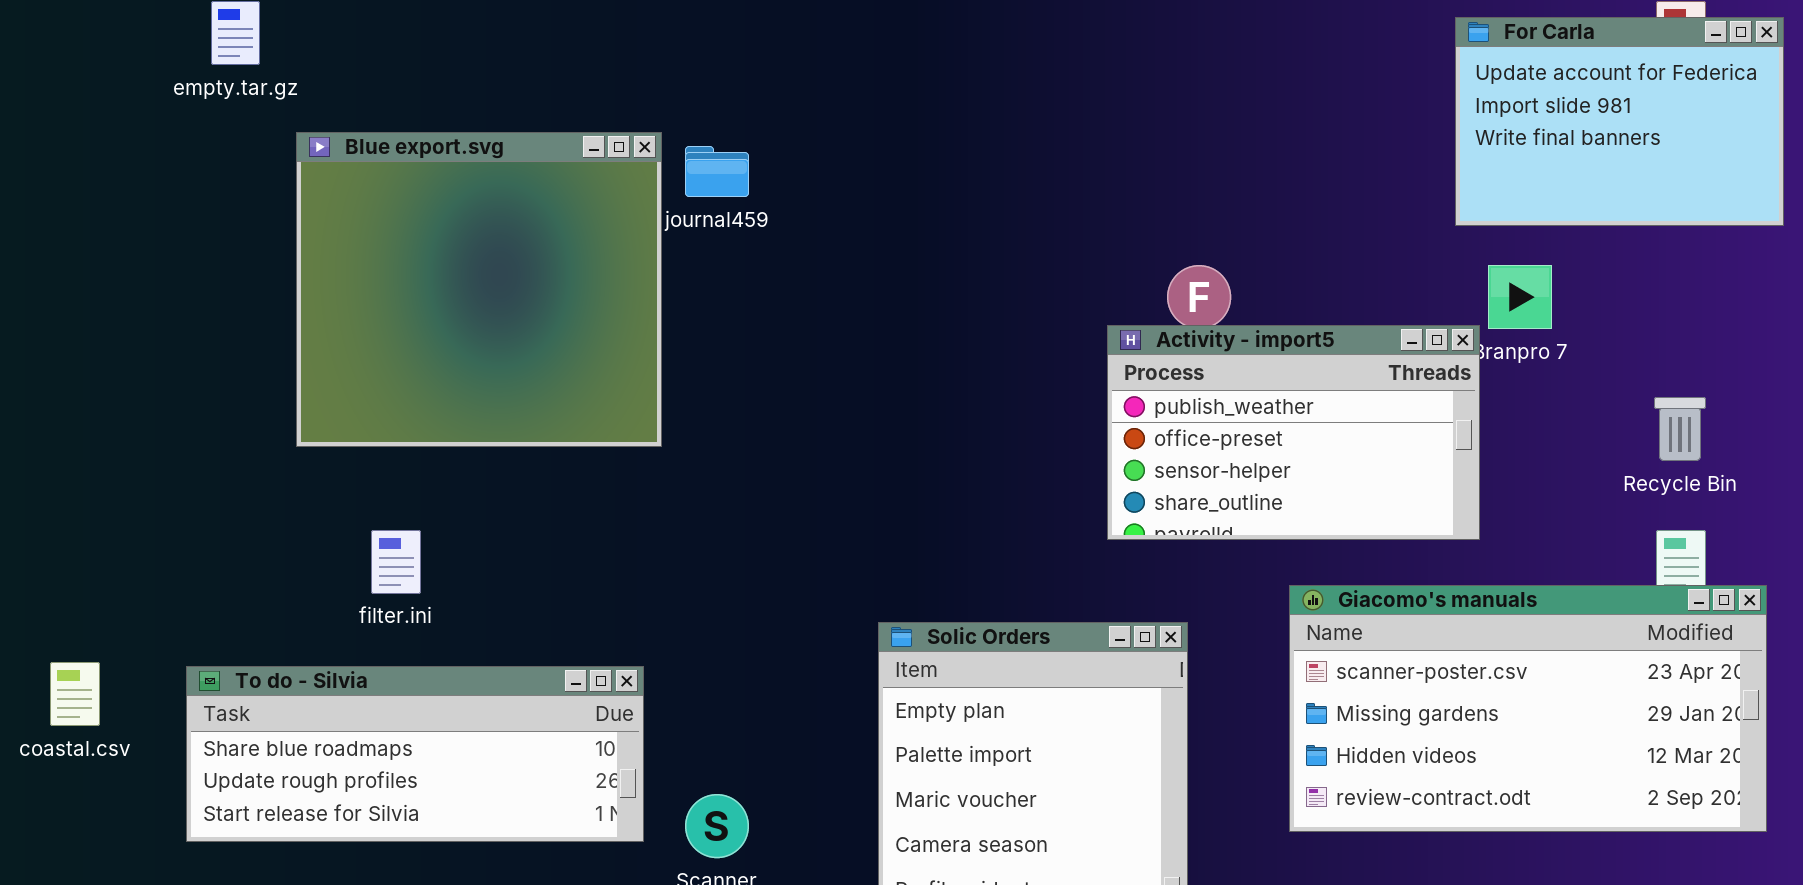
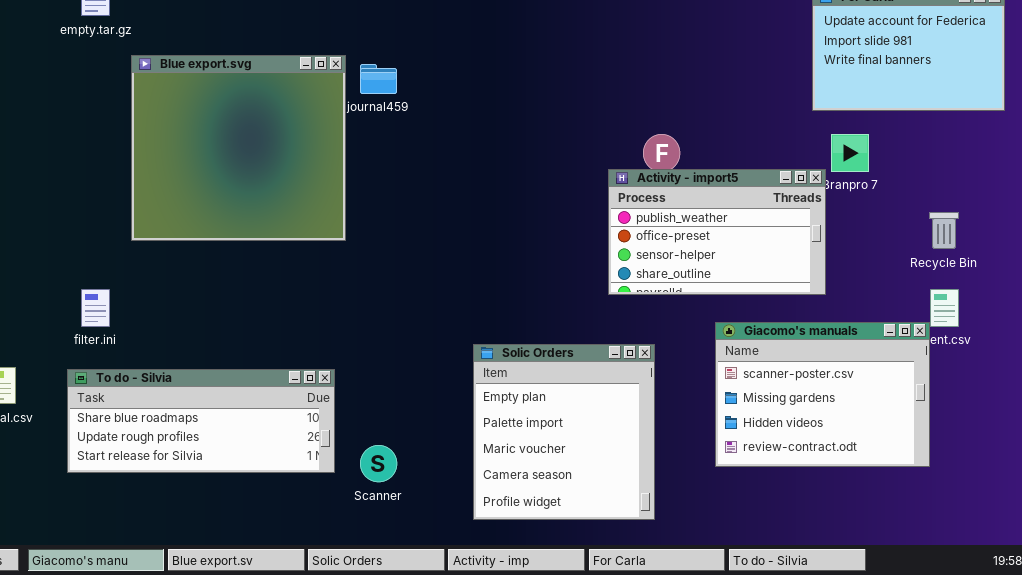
filter.ini: [371,530,421,594] -> [81,289,110,327], moved
Giacomo's manuals: [1289,585,1767,832] -> [715,322,930,467], resized

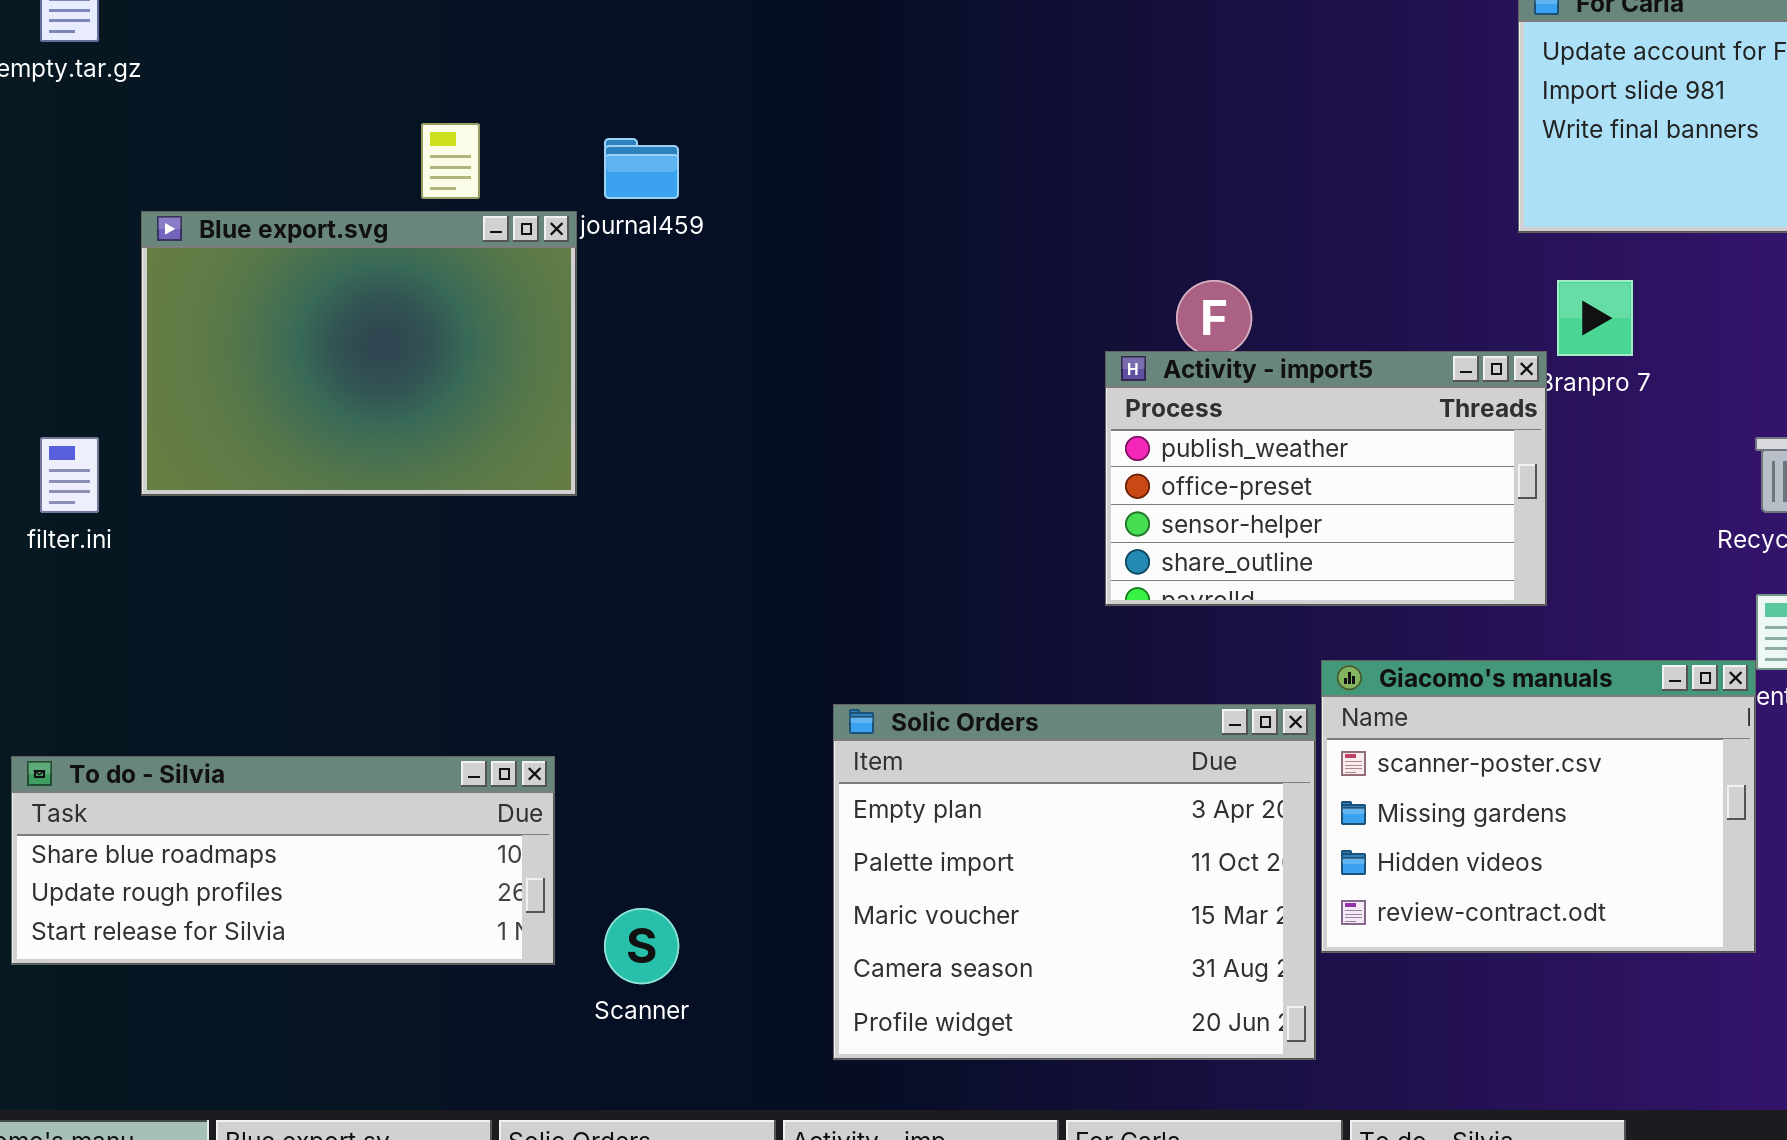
Blue export.svg: [131,55,346,241] -> [141,211,577,496], resized
filter.ini: [81,289,110,327] -> [40,437,99,513], moved
Solic Orders: [473,344,655,520] -> [833,704,1316,1060], resized

